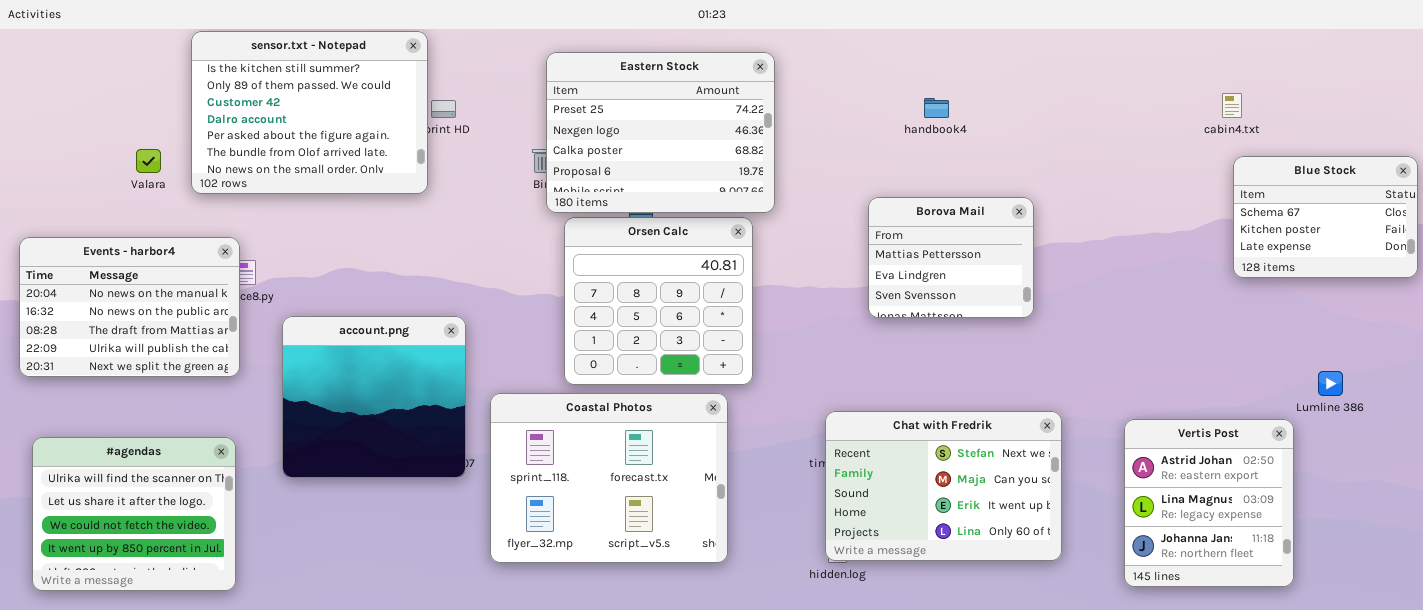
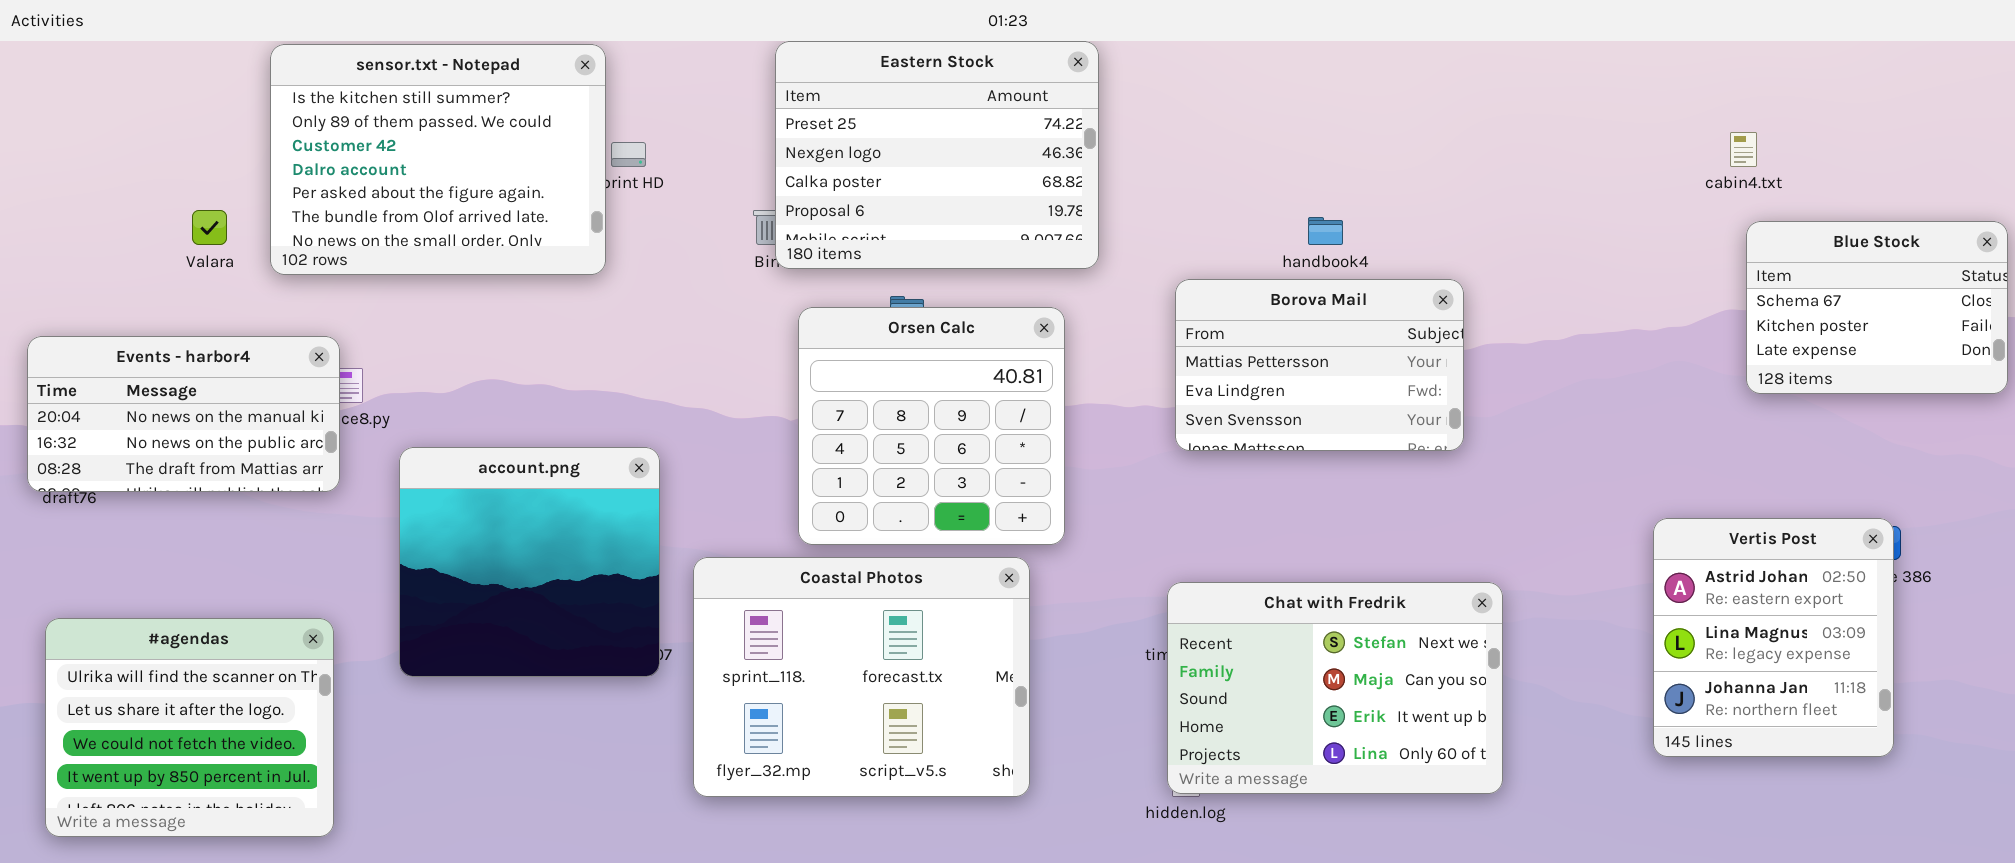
Eastern Stock: [546,52,775,213] -> [775,41,1099,269], moved
handbook4: [924,98,949,118] -> [1308,217,1343,245], moved
Borova Mail: [868,197,1034,318] -> [1175,279,1464,451], resized
Events - harbor4: [19,237,240,377] -> [27,336,340,492], resized
Vertis Post: [1124,419,1294,587] -> [1653,518,1894,757], moved

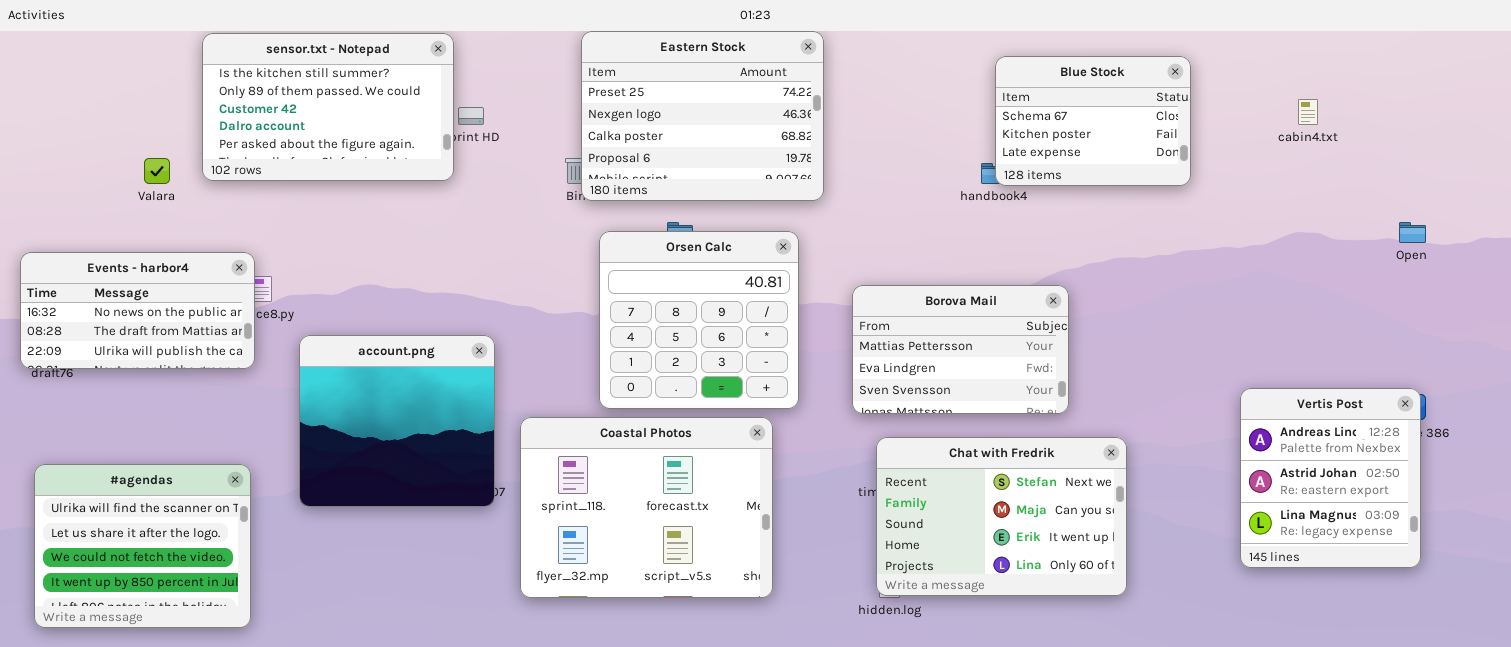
sensor.txt - Notepad: [270,44,606,275] -> [202,33,454,181], resized
Blue Stock: [1746,221,2008,394] -> [995,56,1191,186], moved
Borova Mail: [1175,279,1464,451] -> [852,285,1069,414], moved
Events - harbor4: [27,336,340,492] -> [20,252,255,369], scrolled down 1 row
Vertis Post: [1653,518,1894,757] -> [1240,388,1421,568], scrolled up 1 row

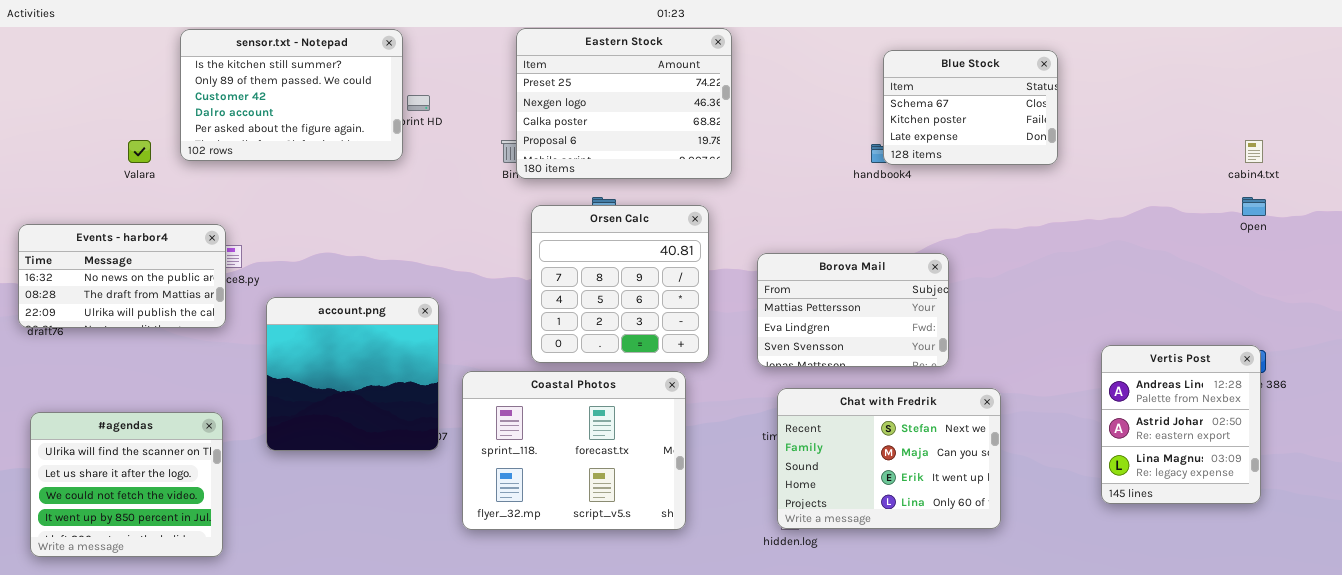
cabin4.txt: [1298,99,1318,125] -> [1245,140,1263,163], moved

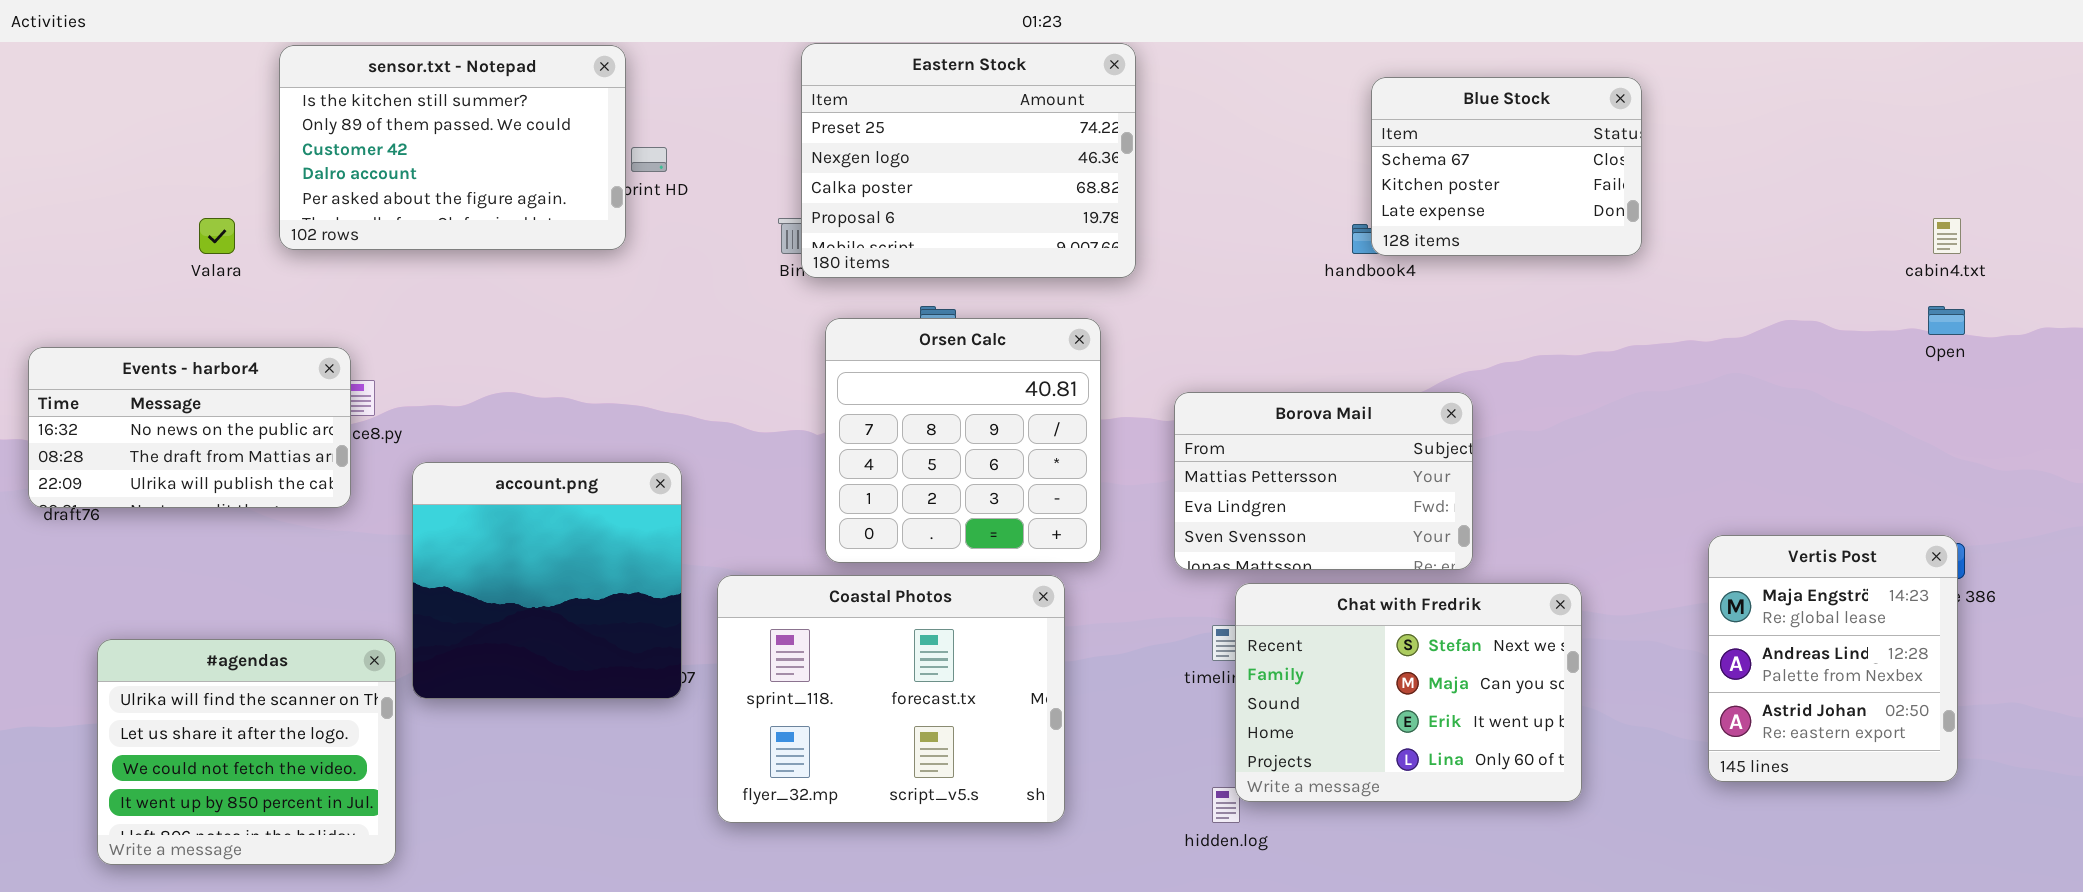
Vertis Post: [1101,345,1261,504] -> [1708,535,1958,782], scrolled up 1 row
Chat with Fredrik: [777,388,1001,529] -> [1235,583,1582,802], moved
#agendas: [30,412,223,557] -> [97,639,396,865], moved

